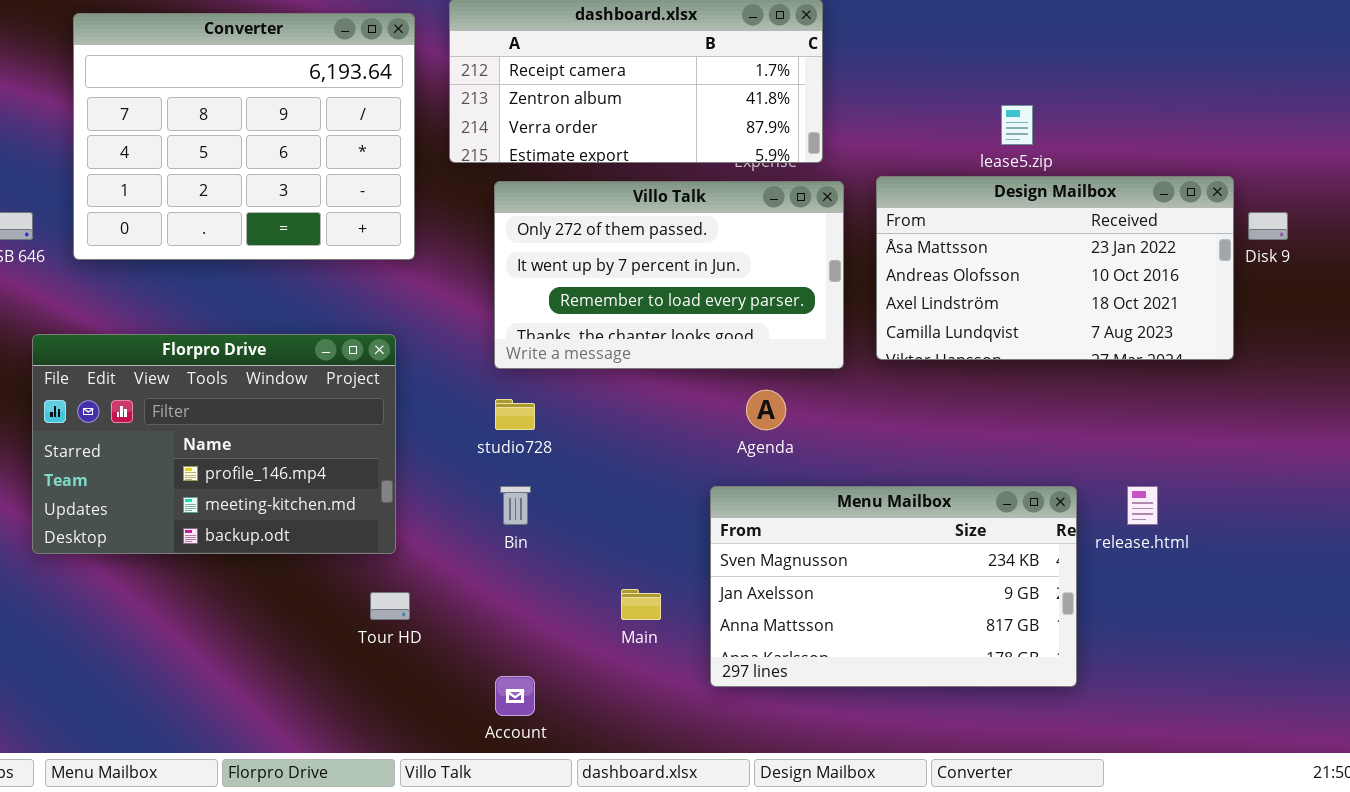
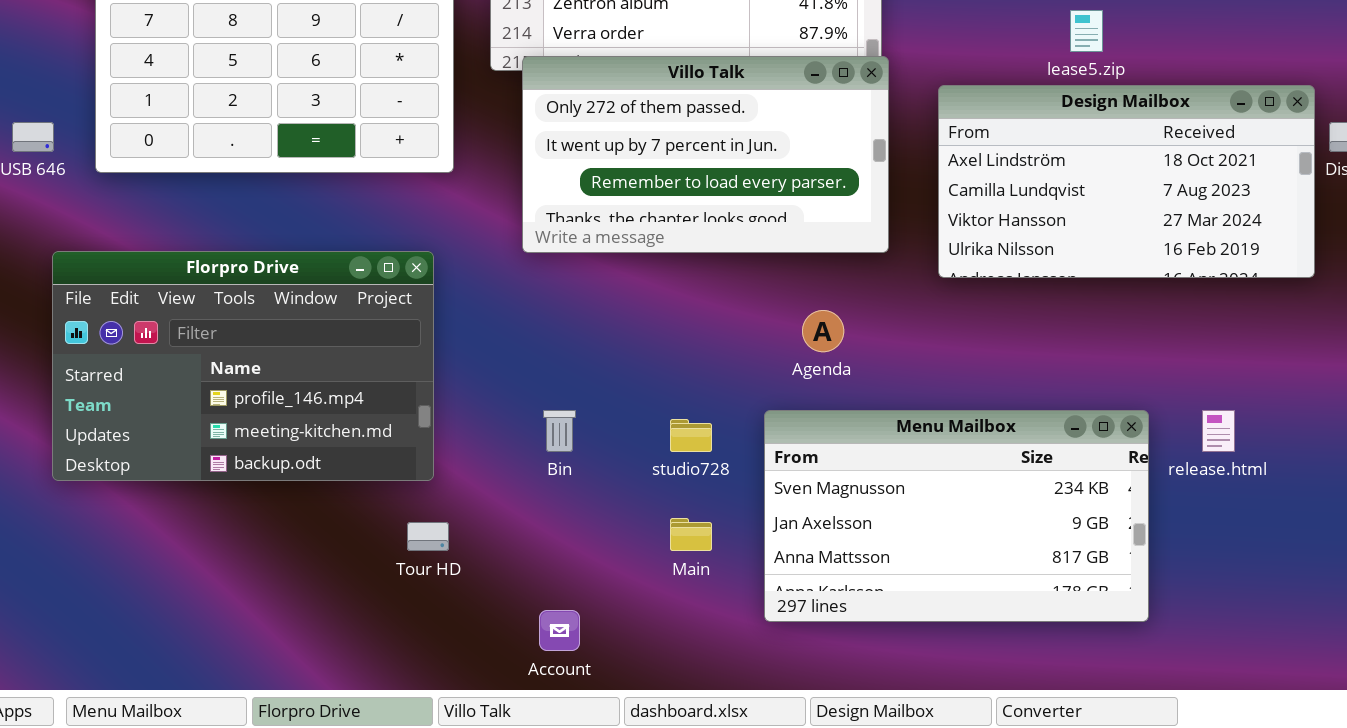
Design Mailbox: [876,176,1234,360] -> [938,85,1315,278], scrolled down 2 rows
Villo Talk: [494,181,844,369] -> [522,56,889,253], moved
studio728: [495,399,535,430] -> [670,419,712,452], moved

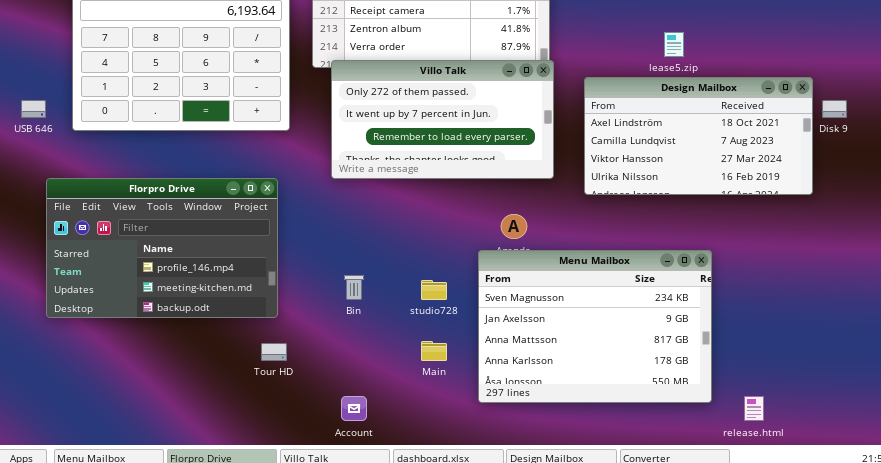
Menu Mailbox: [764,410,1149,622] -> [478,250,712,403], resized
release.html: [1202,410,1235,452] -> [744,396,764,421], moved

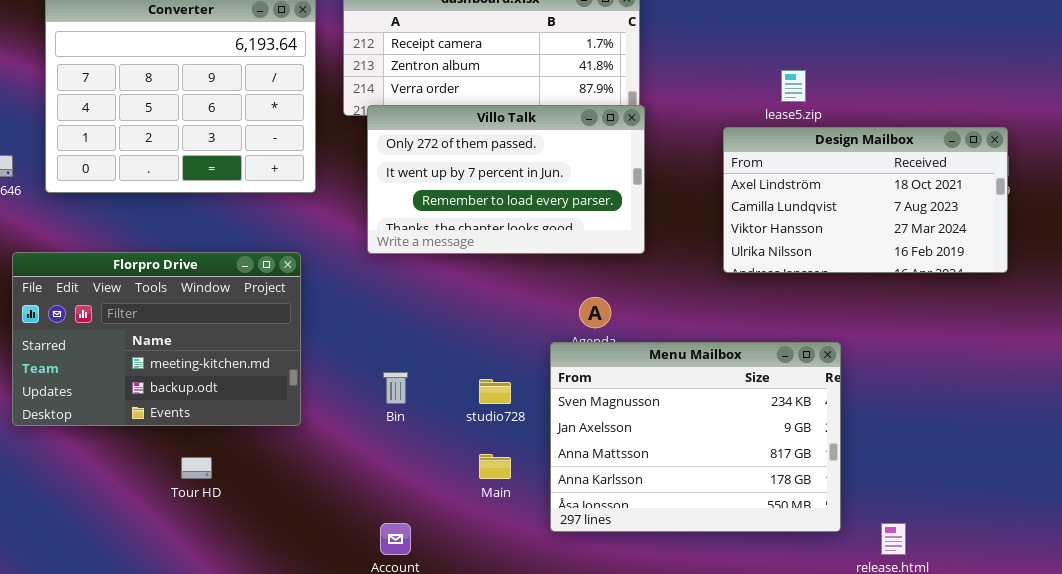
Design Mailbox: [584,77,813,195] -> [723,127,1008,273], moved
Florpro Drive: [46,178,278,318] -> [12,252,301,426], scrolled down 1 row
Tour HD: [261,343,287,361] -> [181,457,212,479], moved

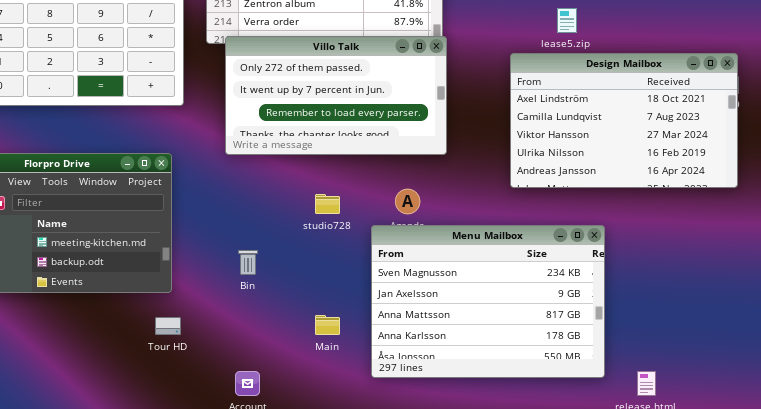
Design Mailbox: [723,127,1008,273] -> [510,53,738,188], resized
studio728: [479,379,511,404] -> [315,194,340,214], moved
Tour HD: [181,457,212,479] -> [155,317,181,335], moved

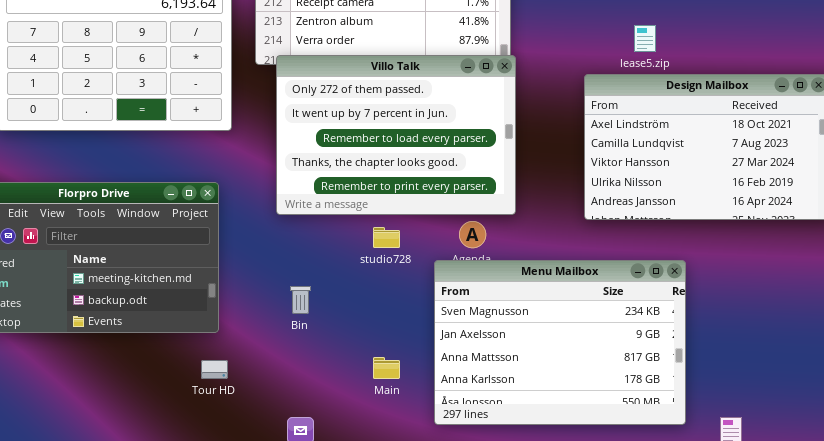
Villo Talk: [225,36,447,155] -> [276,55,516,215], resized

